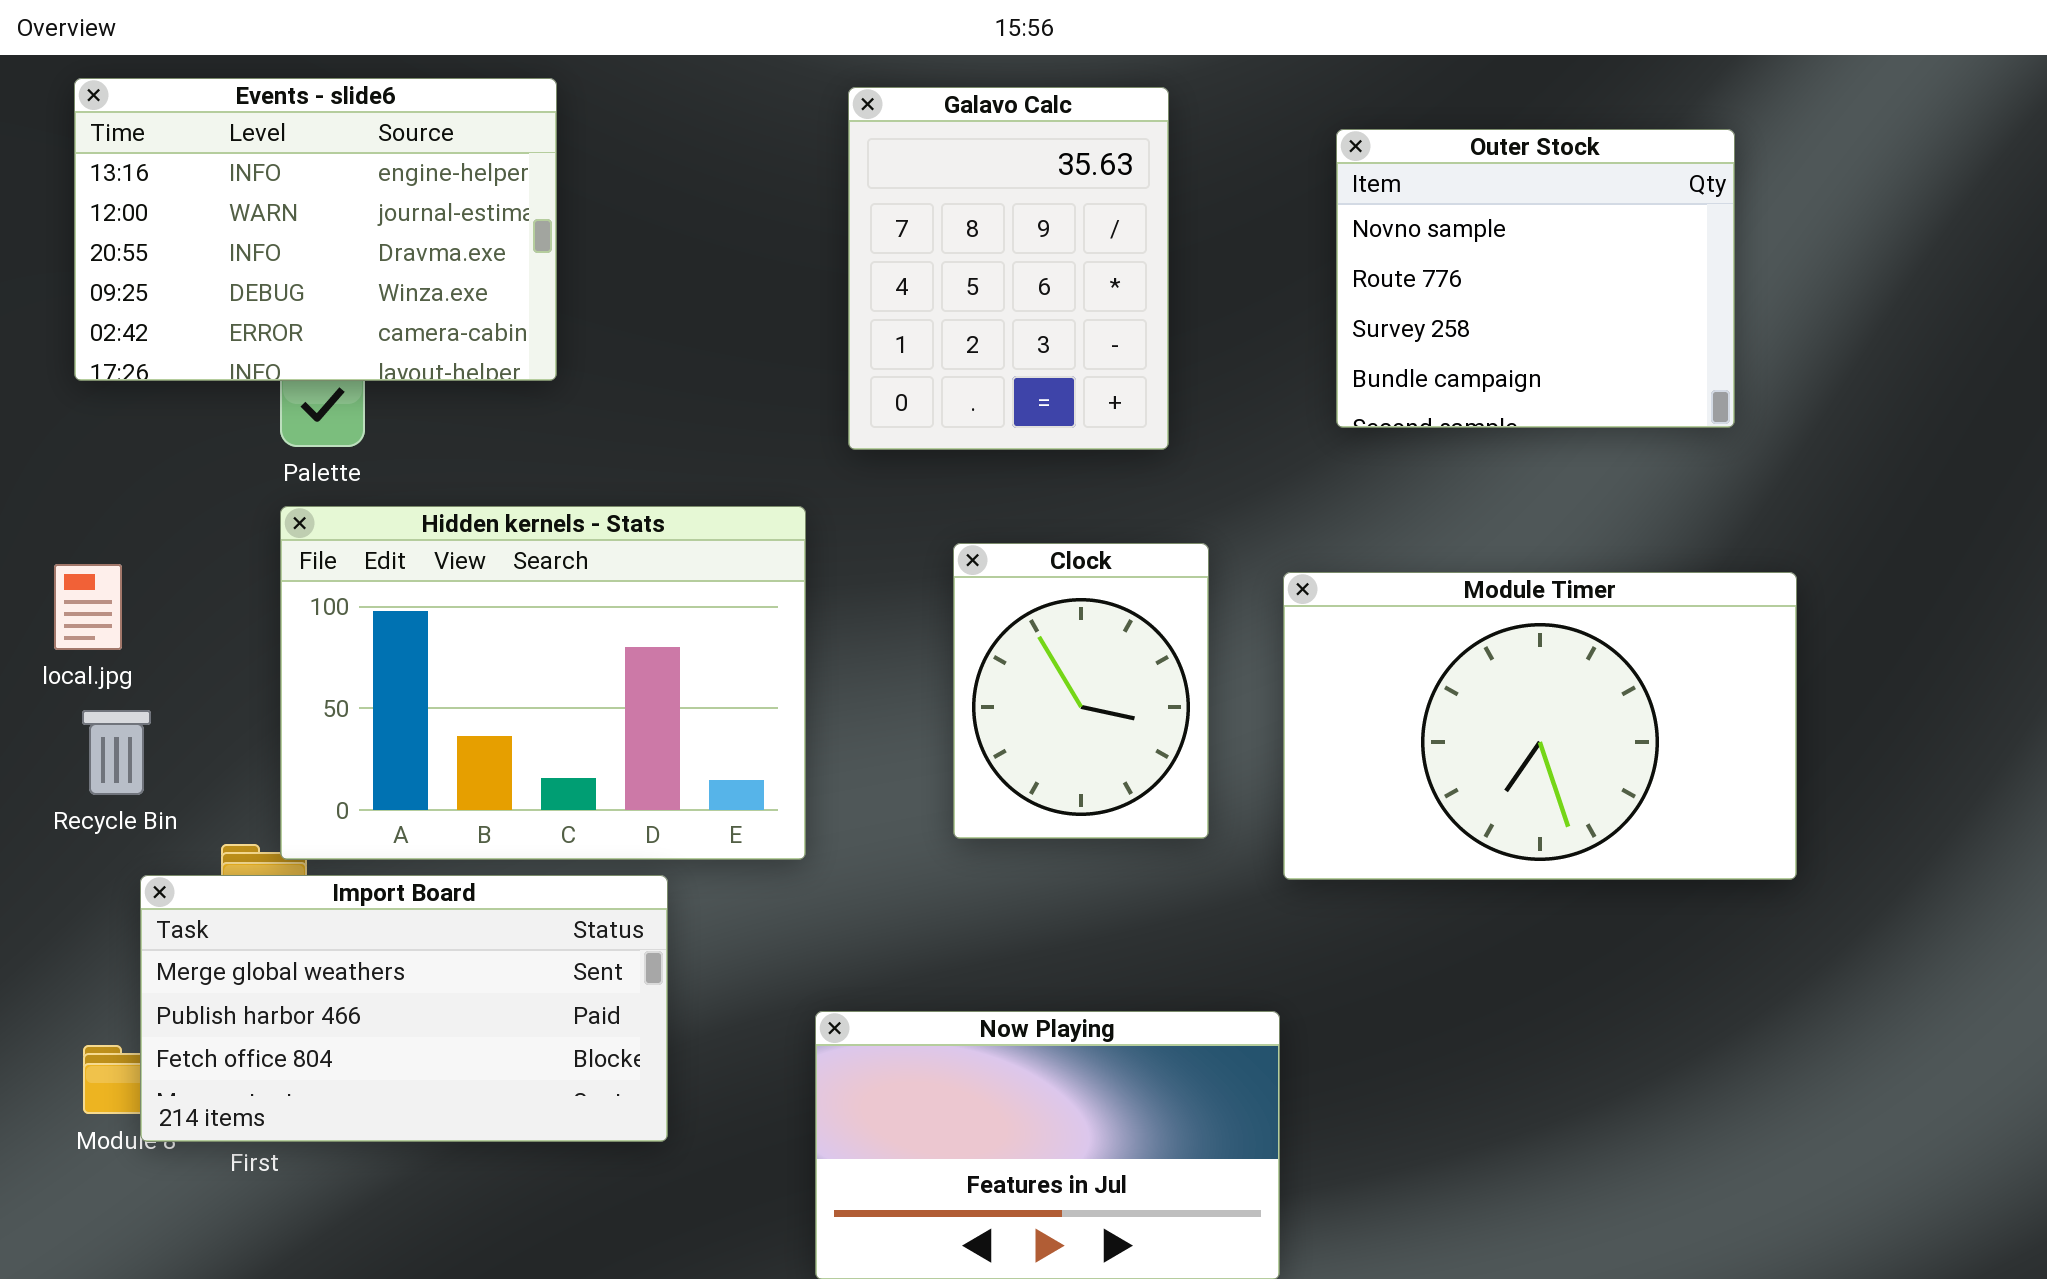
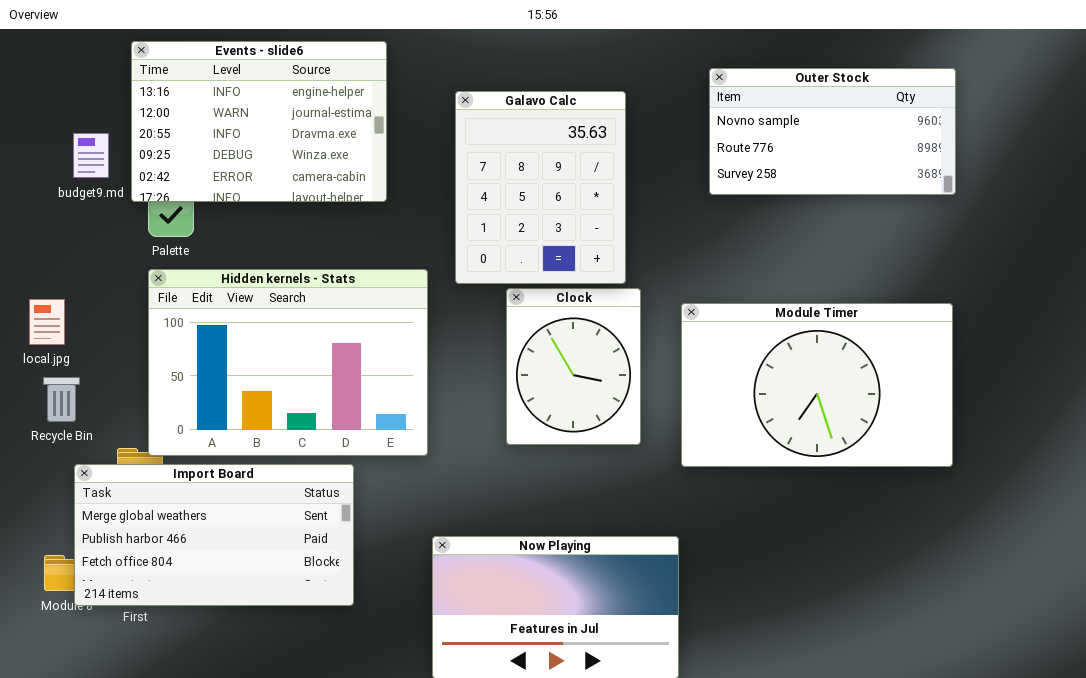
Events - slide6: [74,78,557,381] -> [131,41,387,202], moved
Galavo Calc: [848,87,1169,450] -> [455,91,626,284], moved
Outer Stock: [1336,129,1735,428] -> [709,68,956,195], resized

